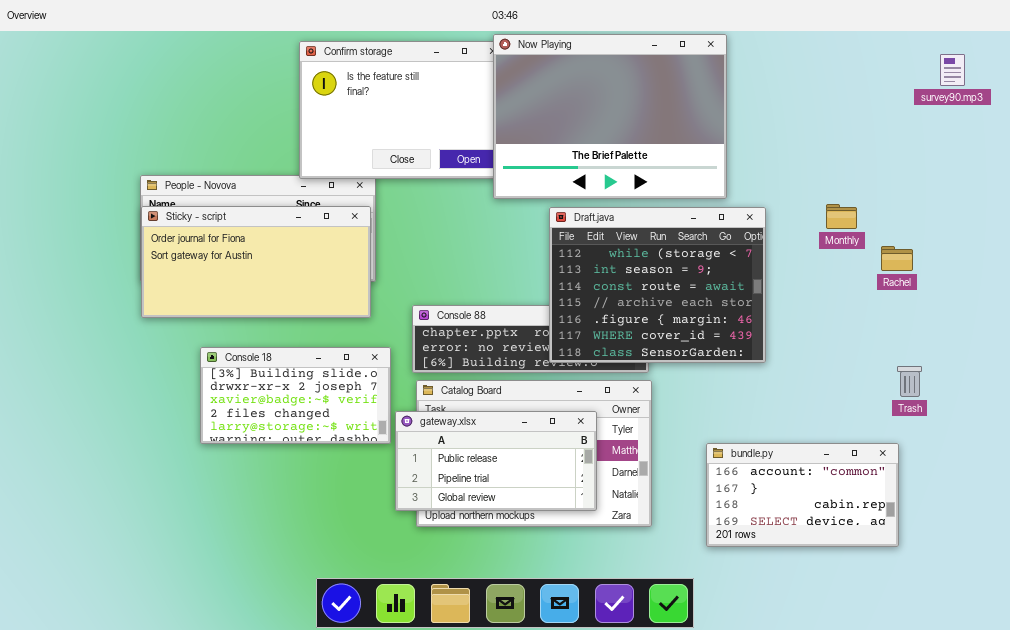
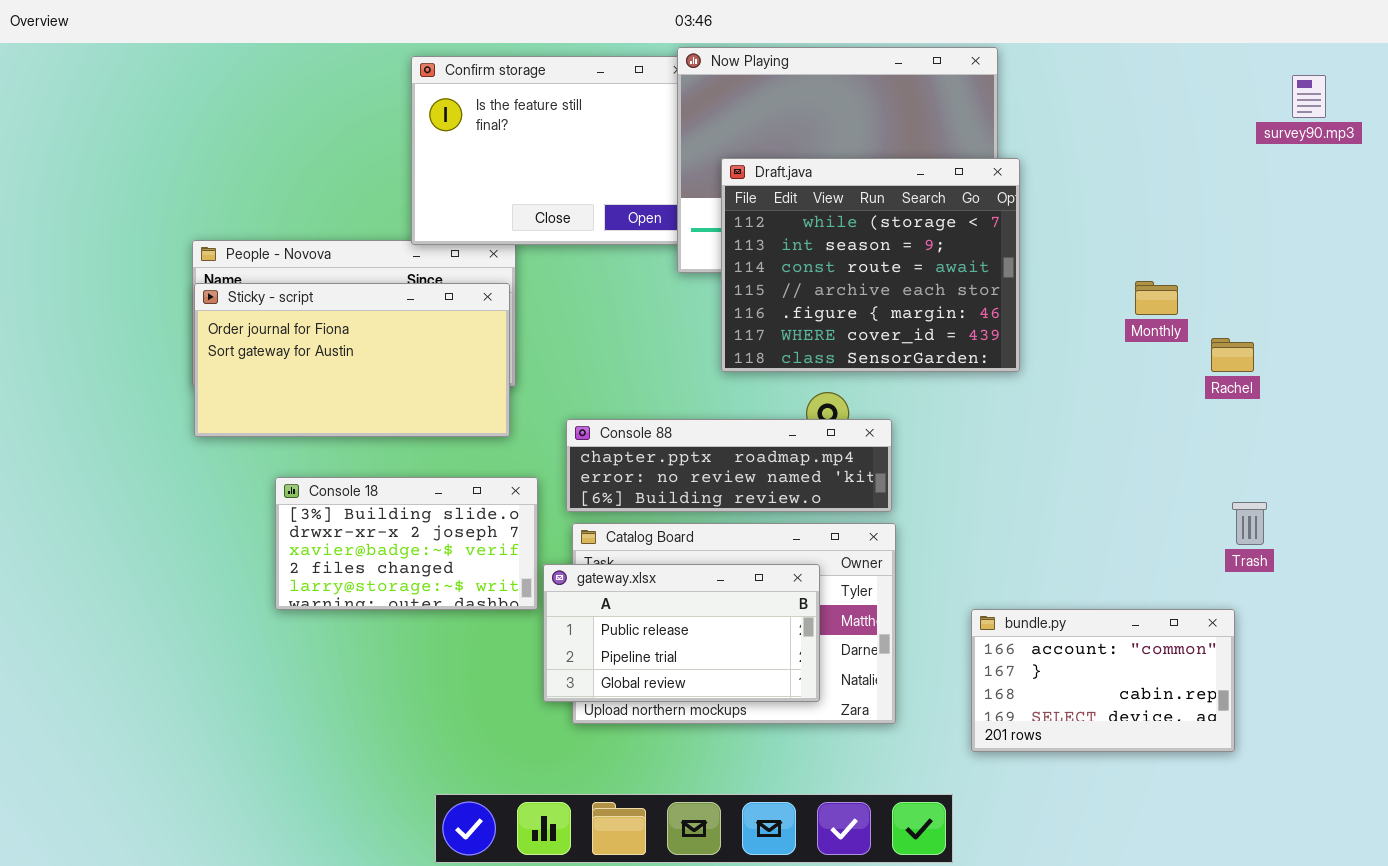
Draft.java: [549,207,766,363] -> [721,158,1020,372], moved

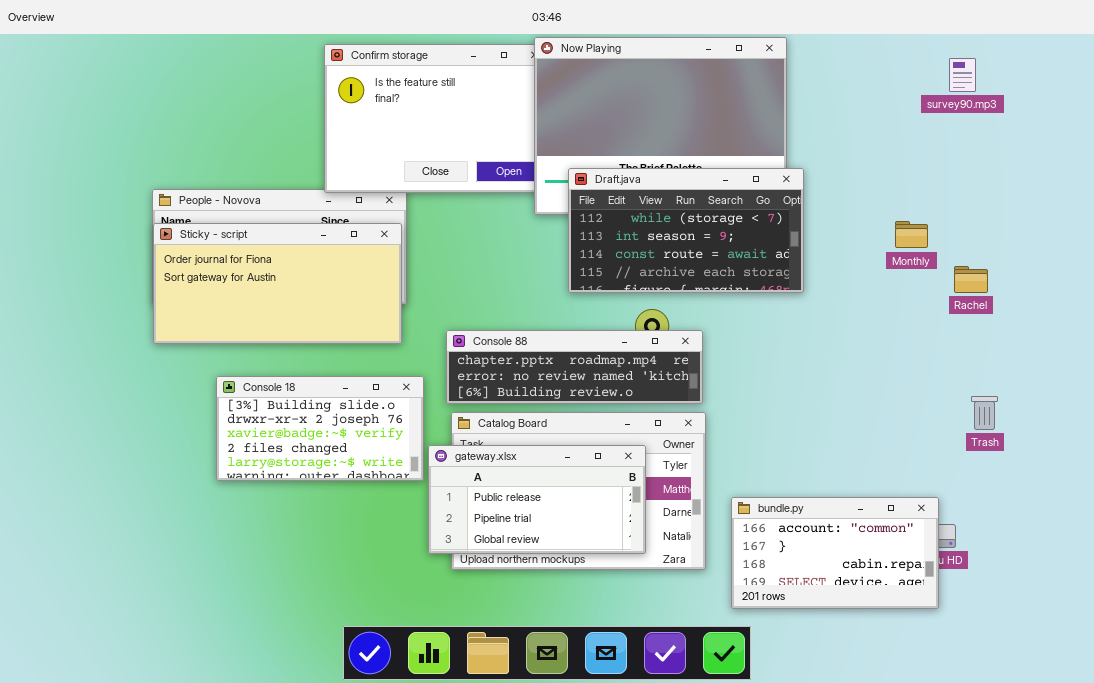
survey90.mp3: [1292,75,1326,118] -> [949,58,976,92], moved
Draft.java: [721,158,1020,372] -> [568,168,804,293], resized
bundle.py: [971,609,1235,752] -> [731,497,939,609], moved

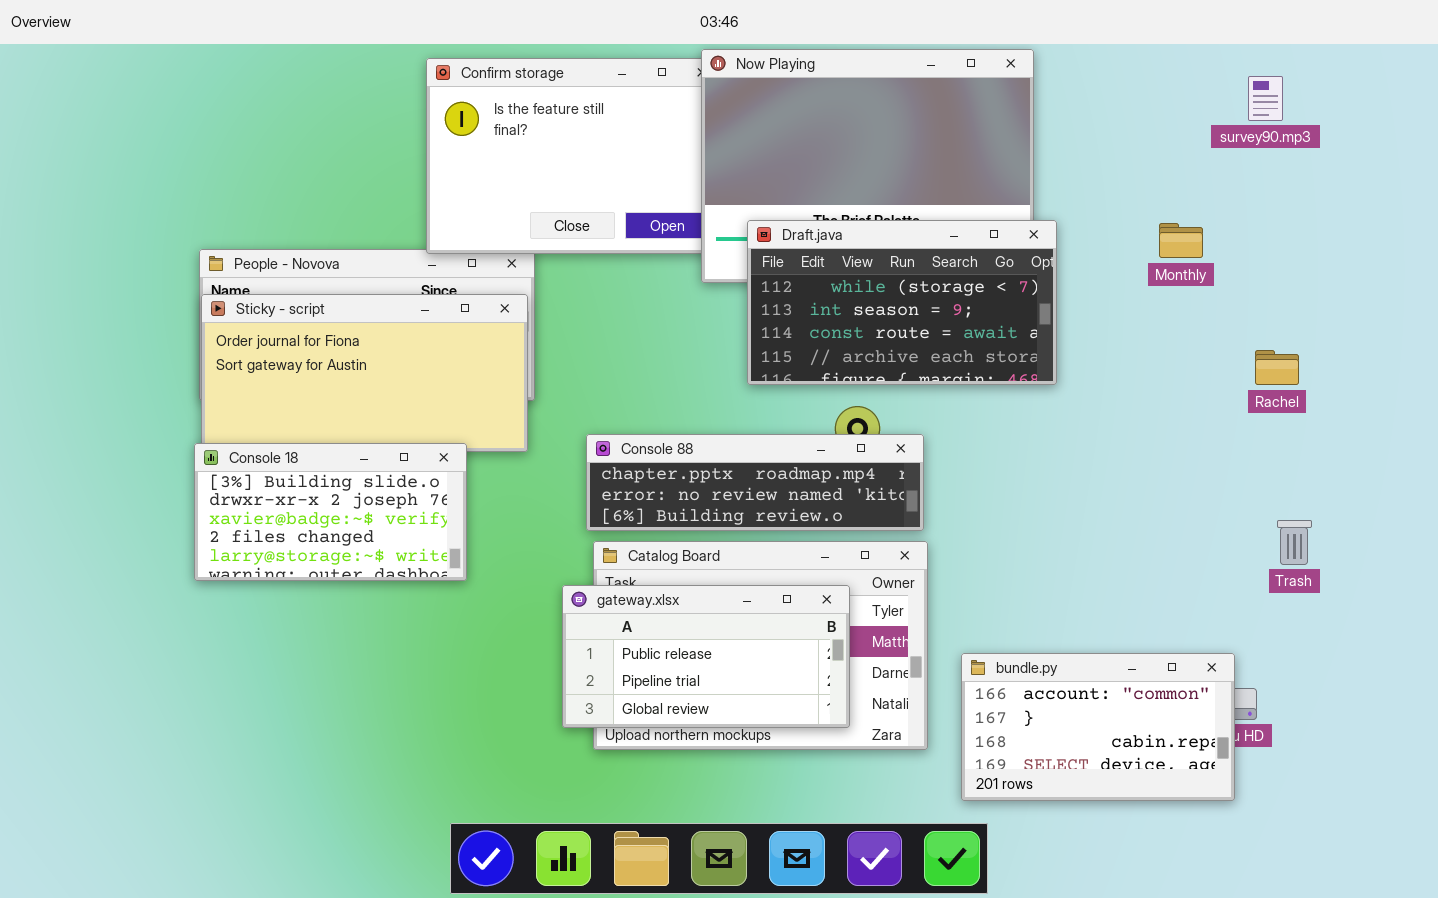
Monthly: [895,221,928,248] -> [1159,223,1203,258], moved
Console 18: [216,376,424,481] -> [194,443,467,581], moved

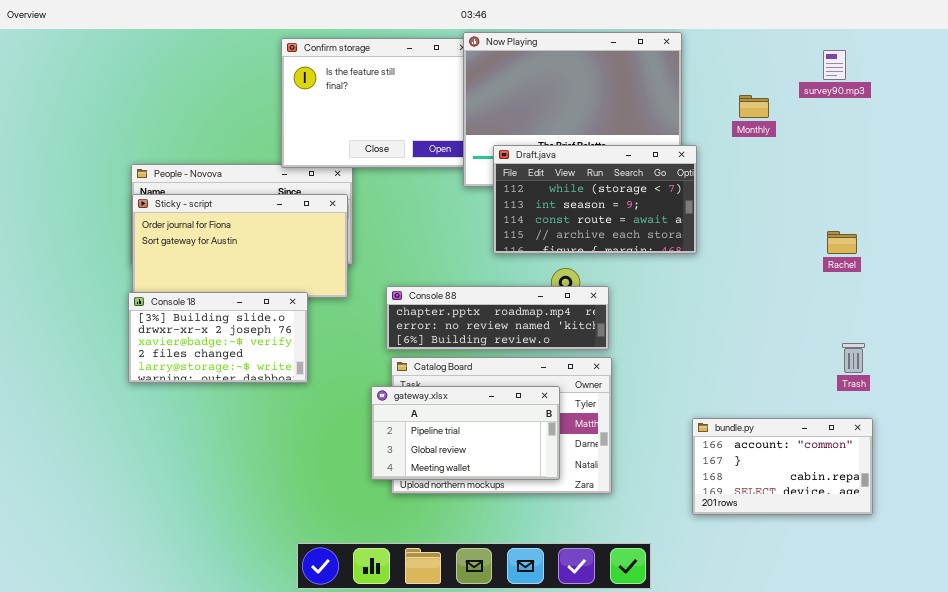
Monthly: [1159,223,1203,258] -> [739,95,769,118], moved
gateway.xlsx: [562,585,850,728] -> [371,386,560,480], scrolled down 1 row
bundle.py: [961,653,1235,801] -> [692,418,873,515], moved

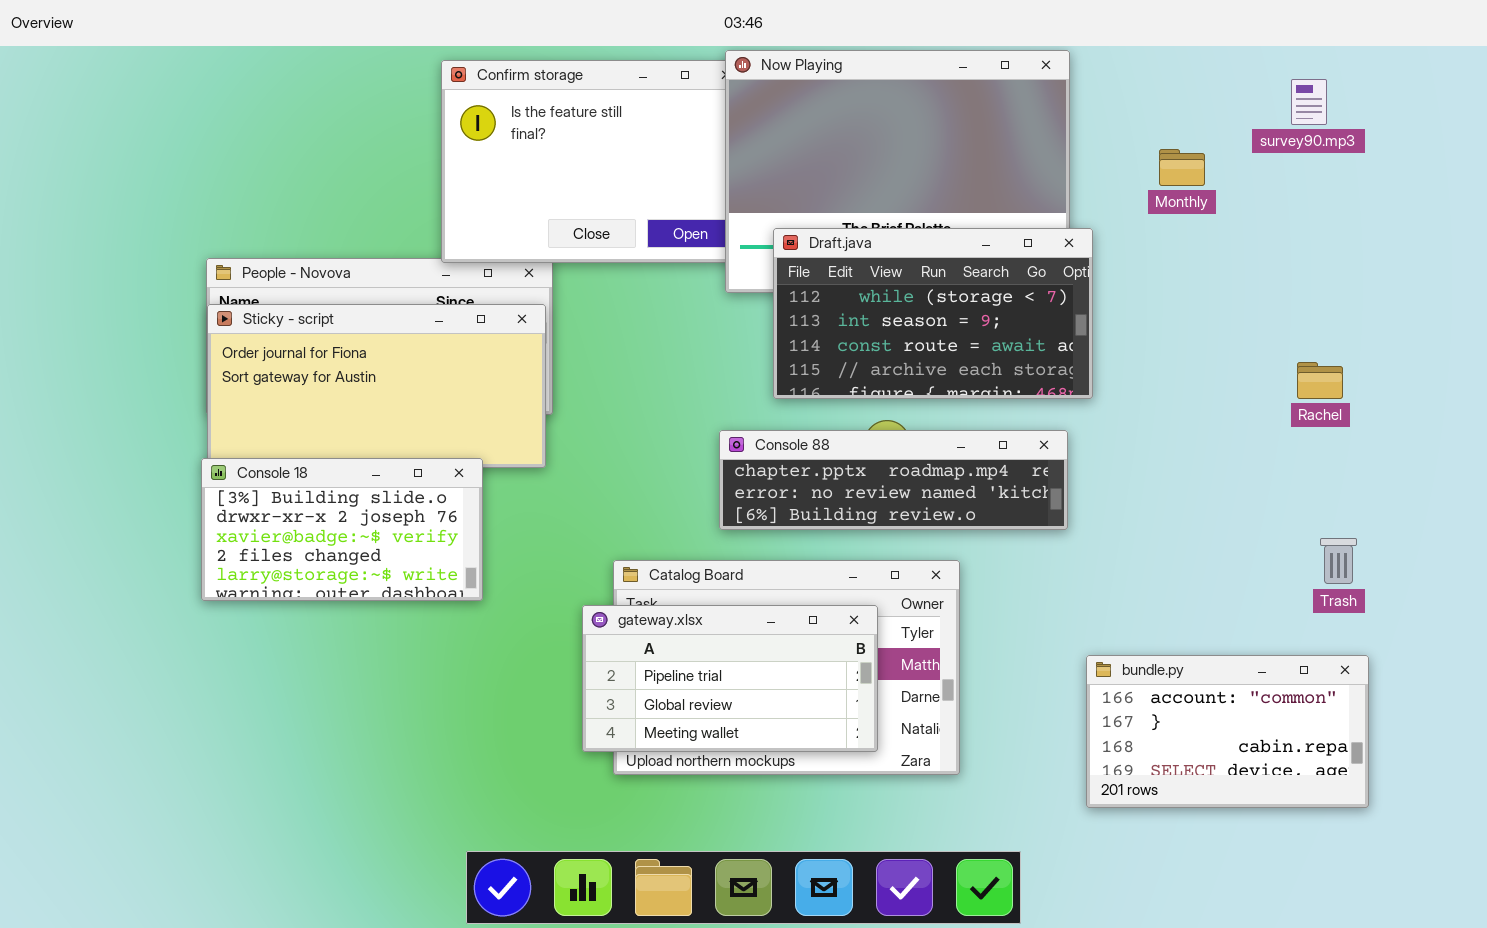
Console 88: [386,286,609,350] -> [719,430,1068,530], moved

